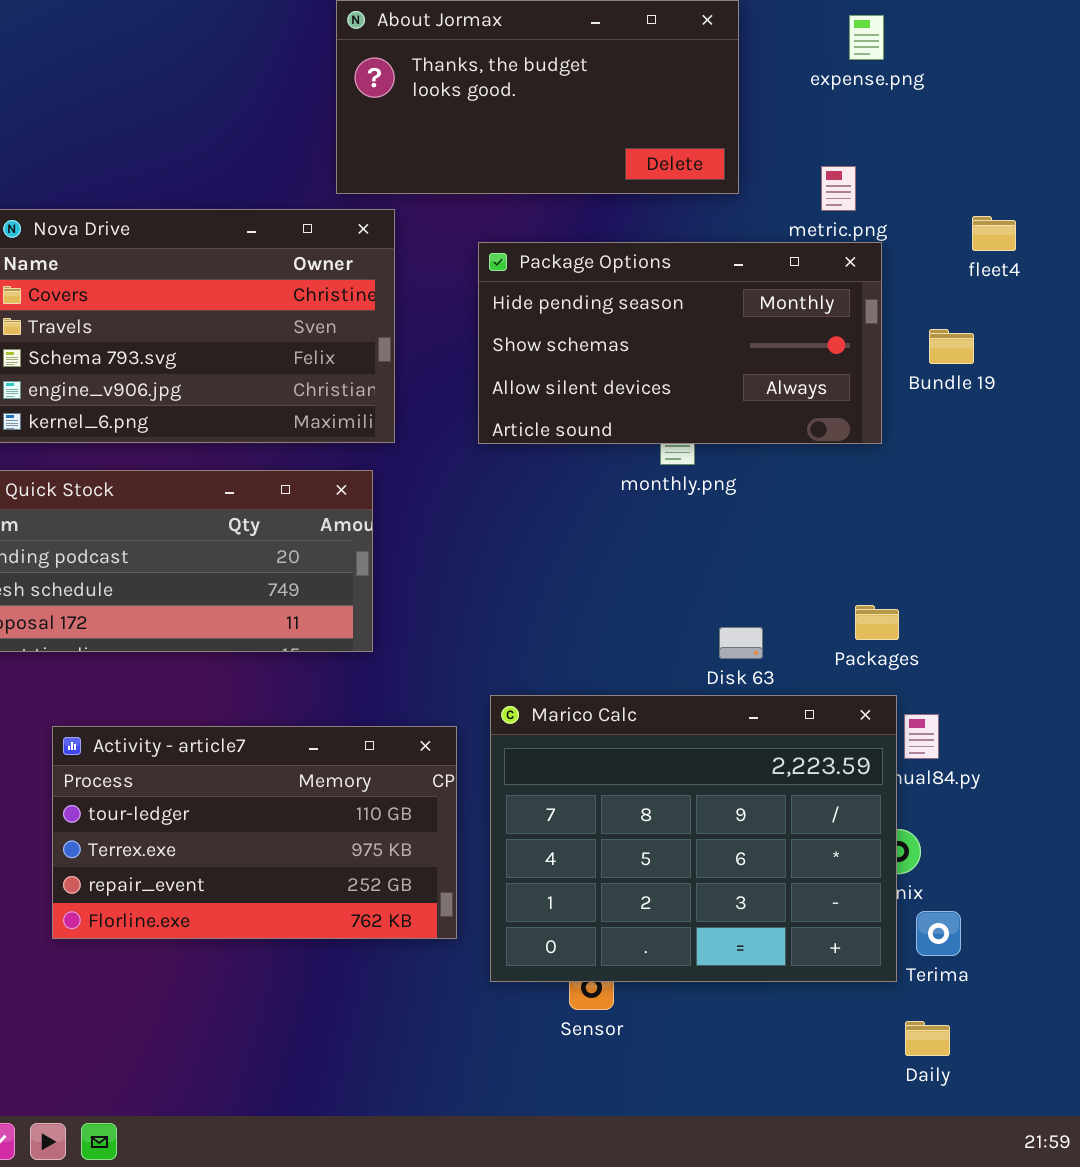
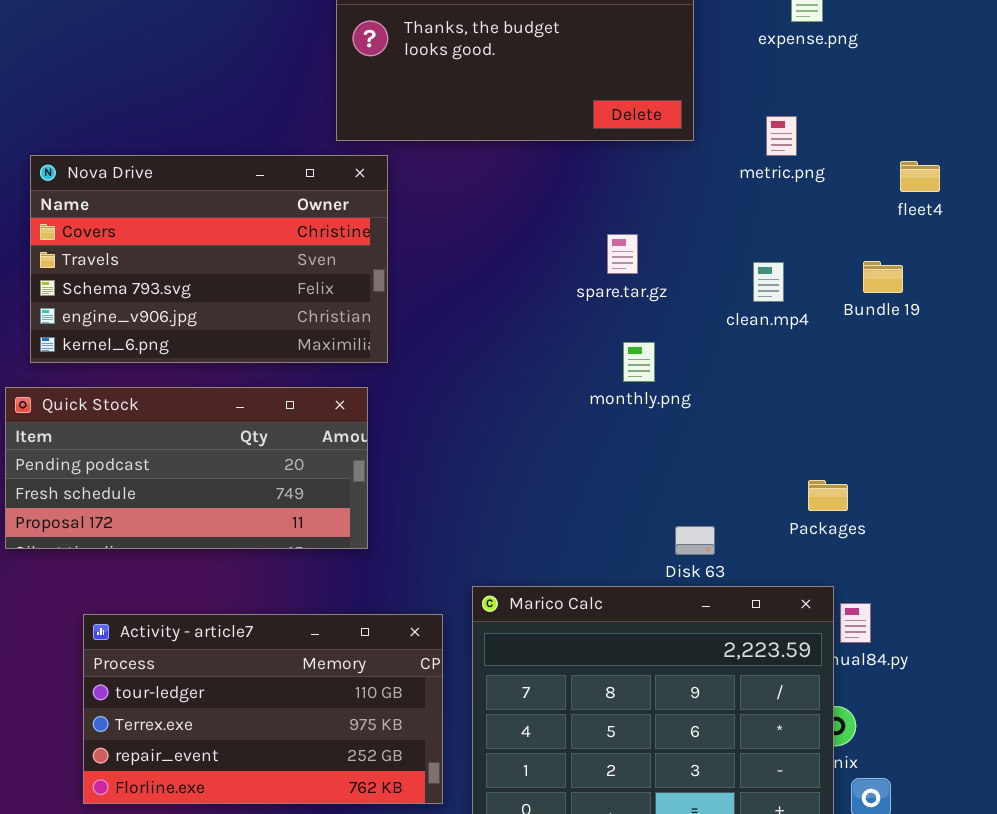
Package Options: [478,242,882,444] -> none, closed
Packages: [855,605,899,640] -> [808,480,848,511], moved

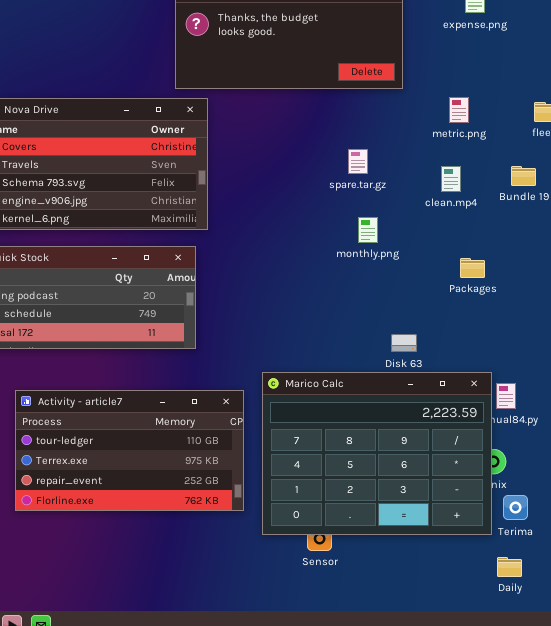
metric.png: [766,116,797,156] -> [449,97,469,123], moved
Packages: [808,480,848,511] -> [460,258,485,278], moved

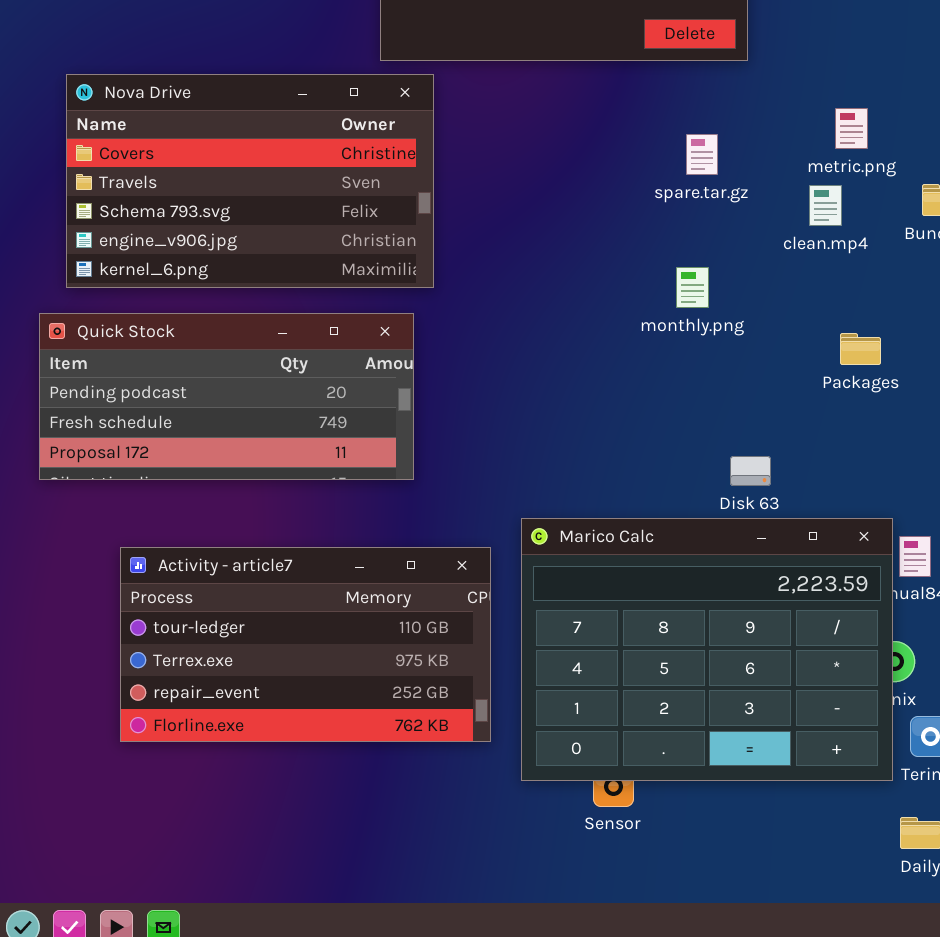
metric.png: [449,97,469,123] -> [835,108,868,149], moved
spare.tar.gz: [348,149,368,174] -> [686,134,718,175], moved

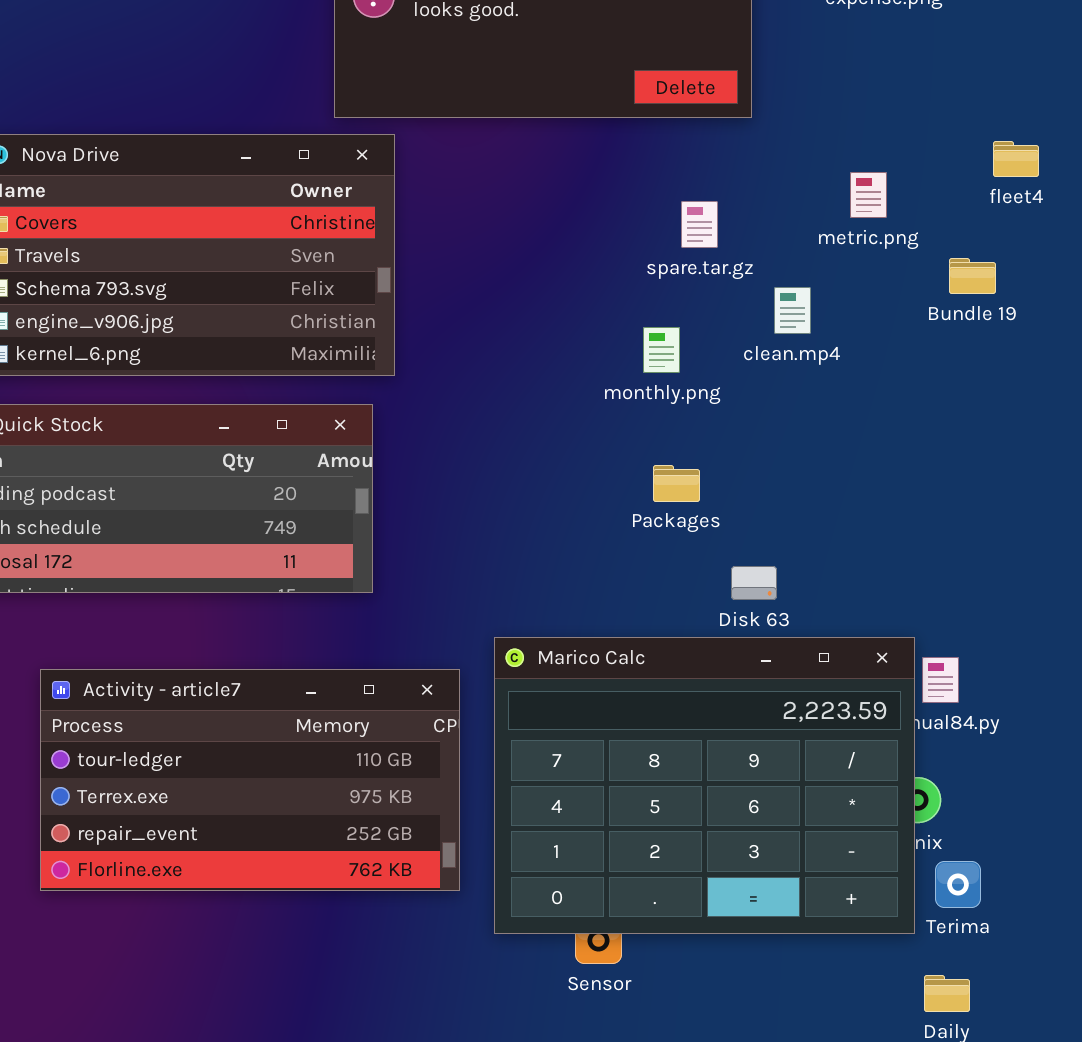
clean.mp4: [809,185,842,226] -> [774,287,811,334], moved
monthly.png: [676,267,709,308] -> [643,327,680,373], moved
Packages: [840,333,881,365] -> [653,465,700,502], moved

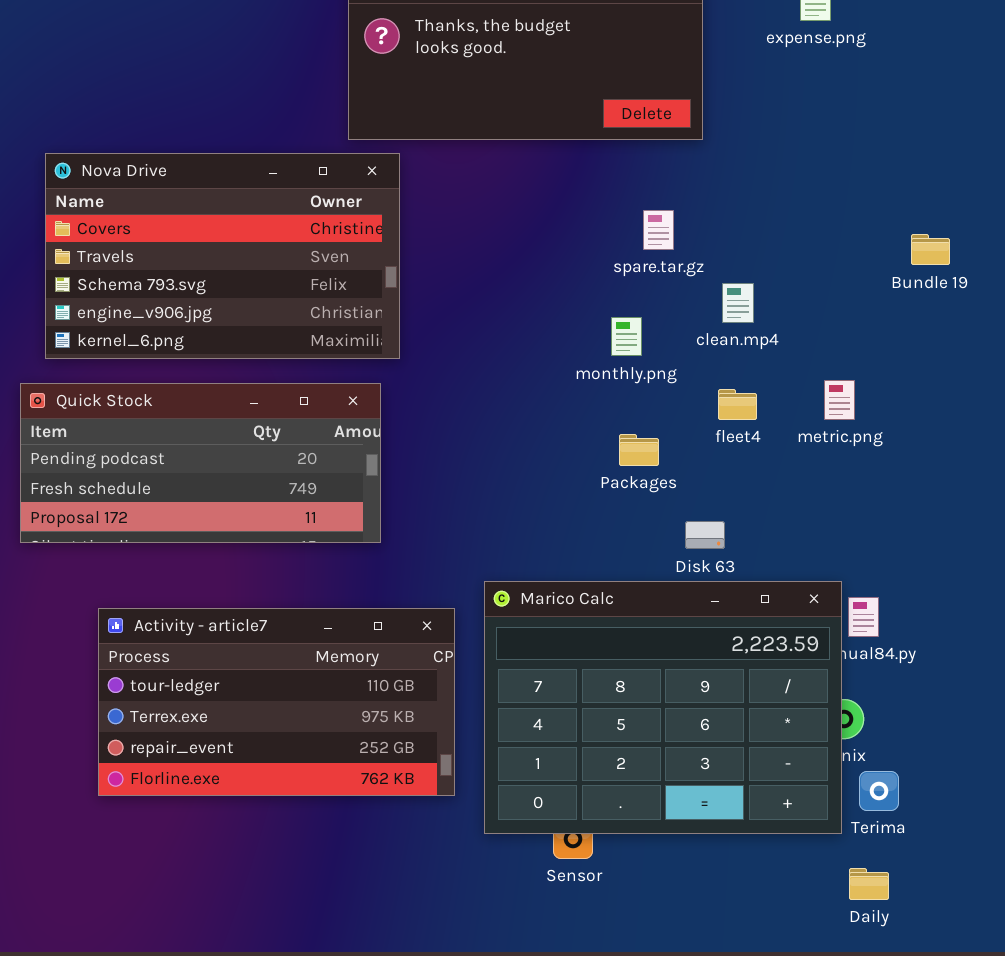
fleet4: [993,141,1039,177] -> [718,389,757,420], moved
metric.png: [850,172,887,218] -> [824,380,855,420], moved
Bundle 19: [949,258,996,294] -> [911,234,950,265], moved

